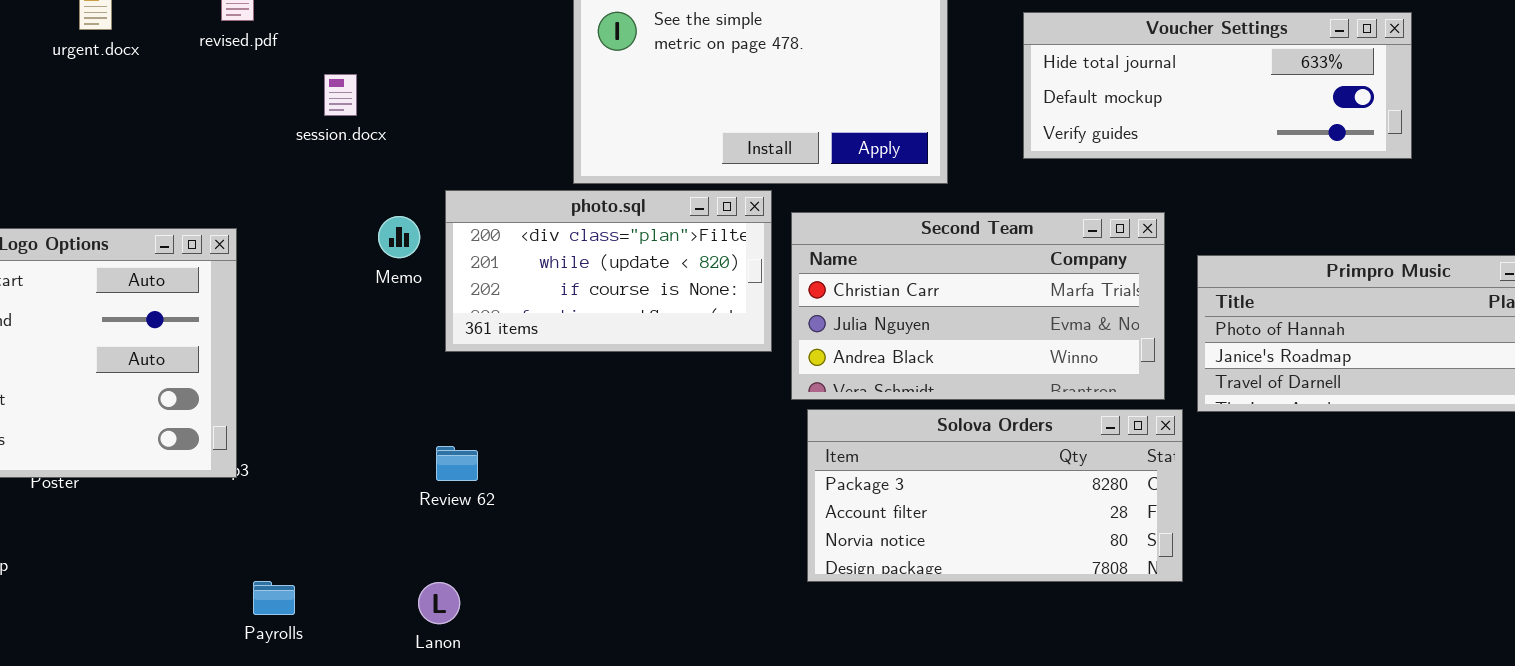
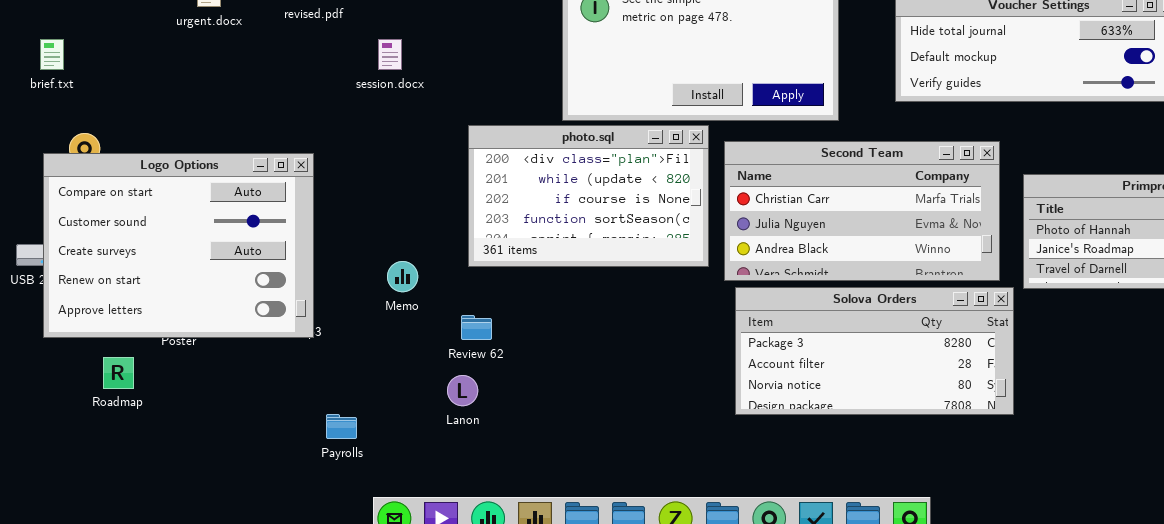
photo.sql: [445,190,772,352] -> [468,125,709,267], resized
Memo: [378,216,420,258] -> [387,261,418,292], moved
Lanon: [418,582,460,624] -> [447,375,478,406], moved

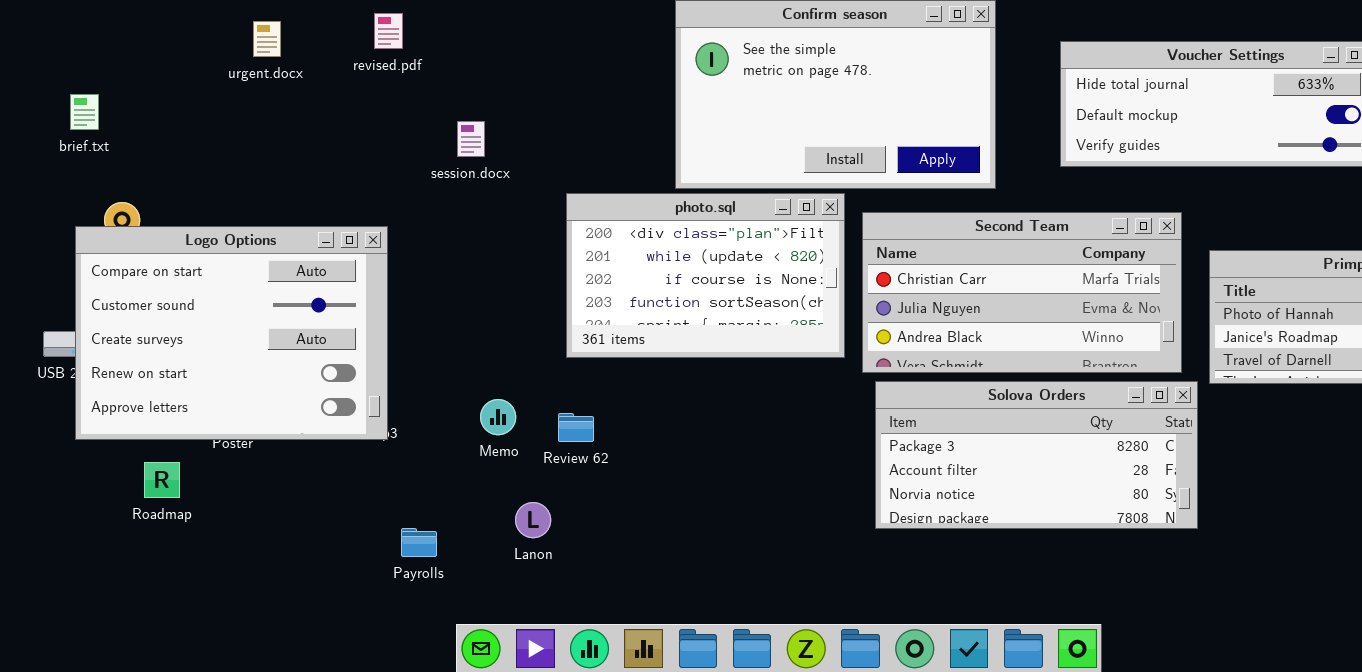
session.docx: [378,39,402,70] -> [457,121,485,157], moved
Memo: [387,261,418,292] -> [480,399,516,435], moved
Lanon: [447,375,478,406] -> [515,502,551,538], moved

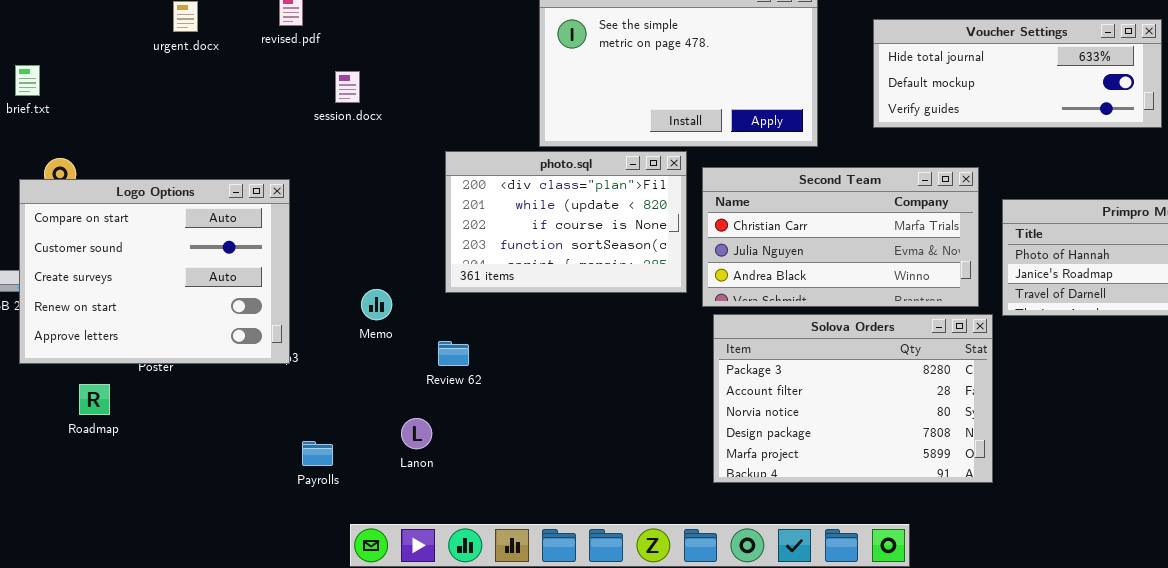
session.docx: [457,121,485,157] -> [335,71,360,103], moved
Solova Orders: [875,381,1198,529] -> [713,314,993,483], resized
Memo: [480,399,516,435] -> [361,289,392,320], moved

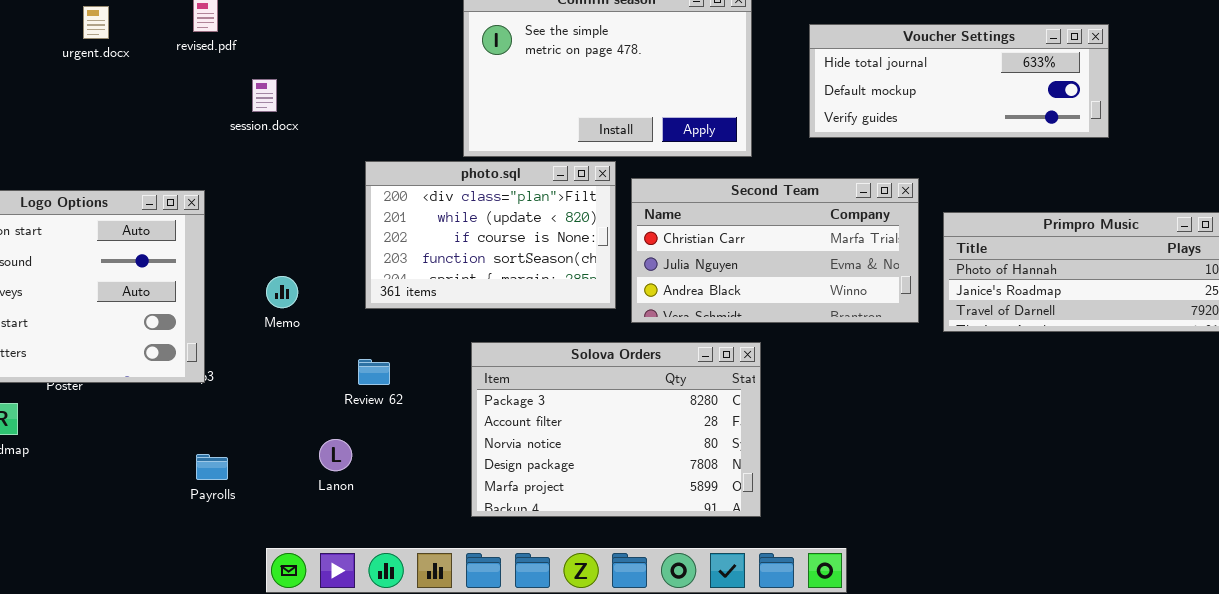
Memo: [361,289,392,320] -> [266,276,298,308], moved
Solova Orders: [713,314,993,483] -> [471,342,761,517], moved
Payrolls: [302,441,333,466] -> [196,454,228,480], moved

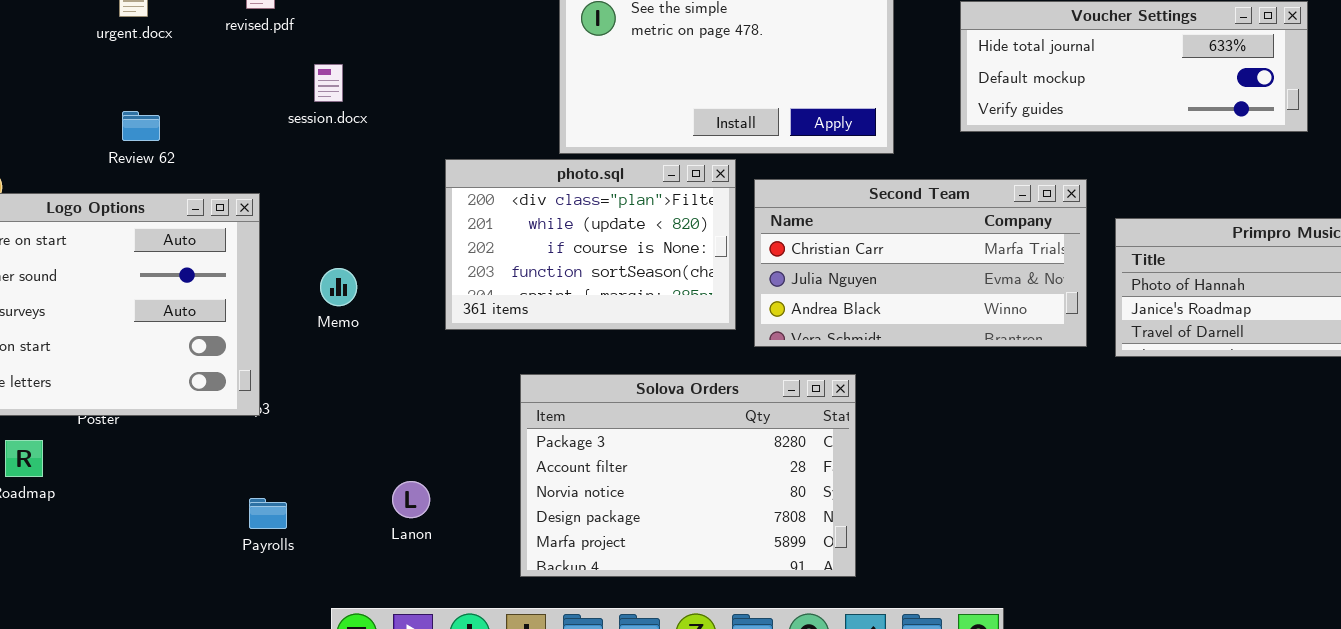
Memo: [266,276,298,308] -> [320,268,357,306], moved
Solova Orders: [471,342,761,517] -> [520,374,856,577], moved
Review 62: [358,359,390,385] -> [122,111,160,141], moved

